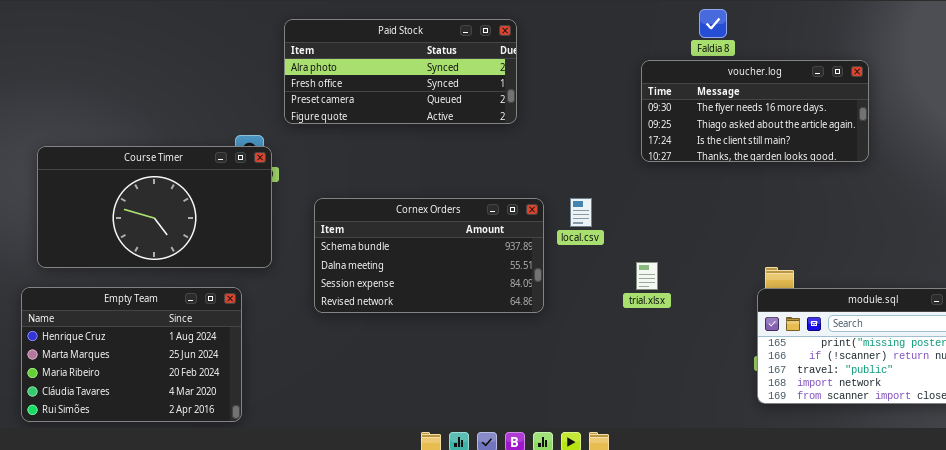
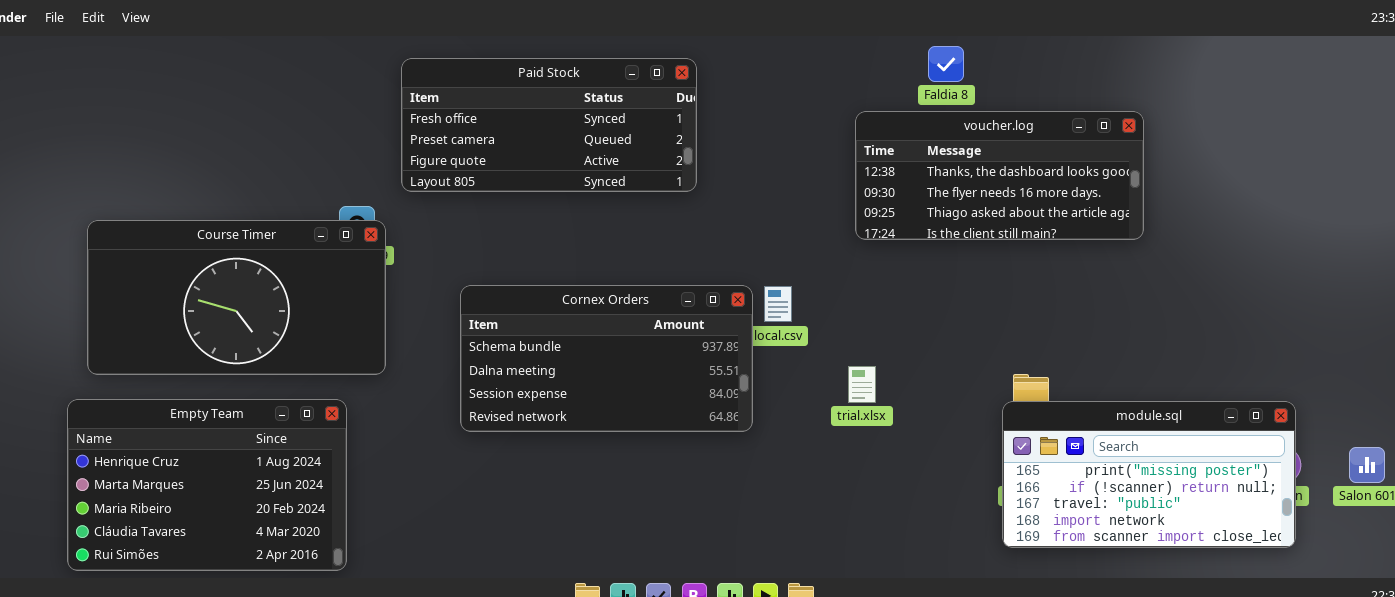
Paid Stock: [284,19,517,124] -> [401,58,697,192], scrolled down 1 row
voucher.log: [641,60,869,162] -> [855,111,1144,240], scrolled up 1 row
Cornex Orders: [314,198,544,313] -> [460,285,753,432], moved

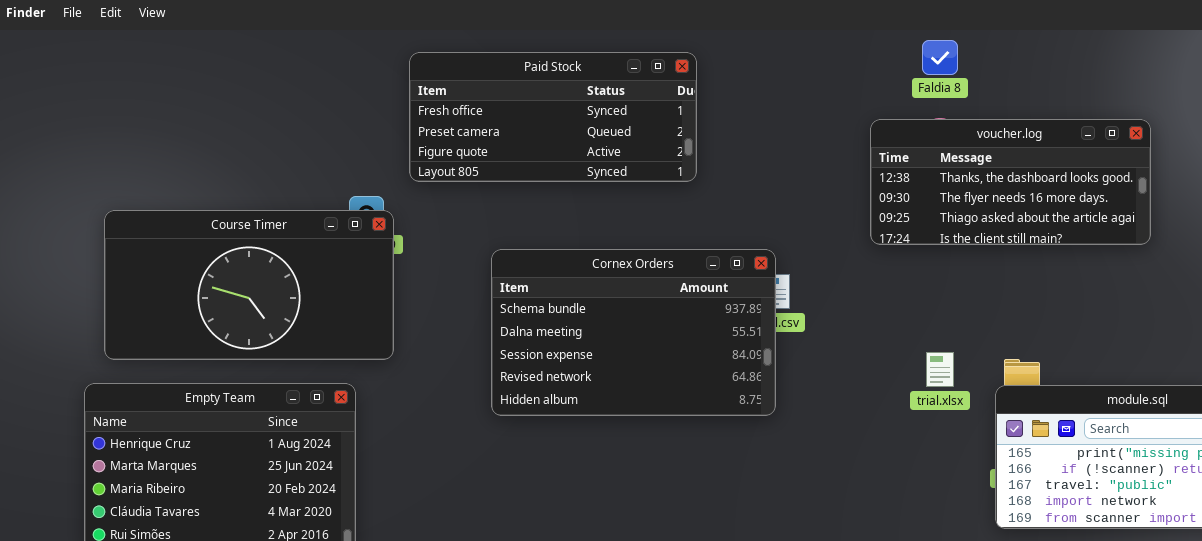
voucher.log: [855,111,1144,240] -> [870,119,1151,245], moved
Cornex Orders: [460,285,753,432] -> [491,249,776,416], moved, resized
trial.xlsx: [848,366,876,403] -> [926,352,954,387], moved

